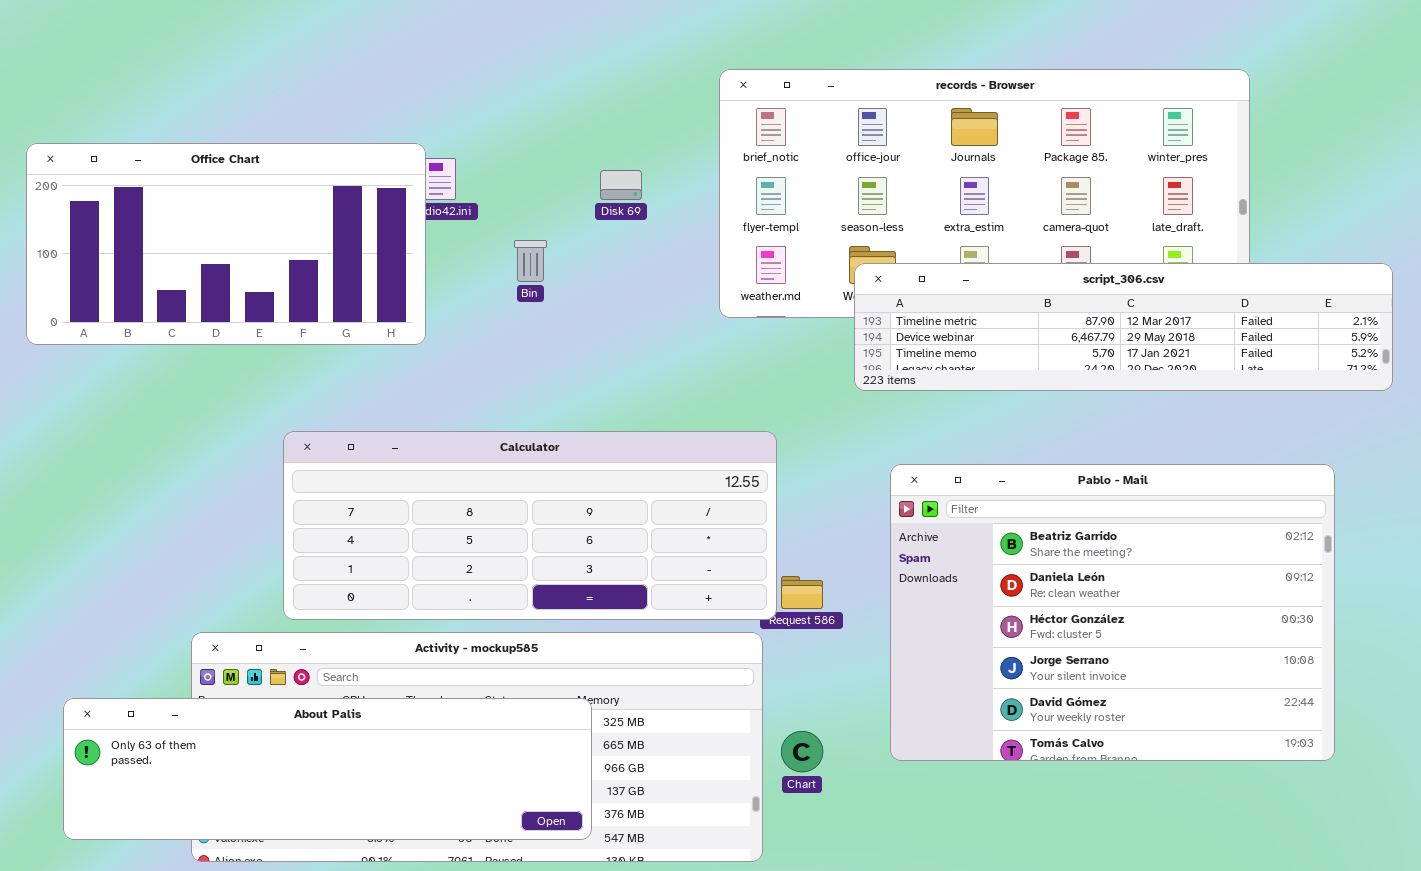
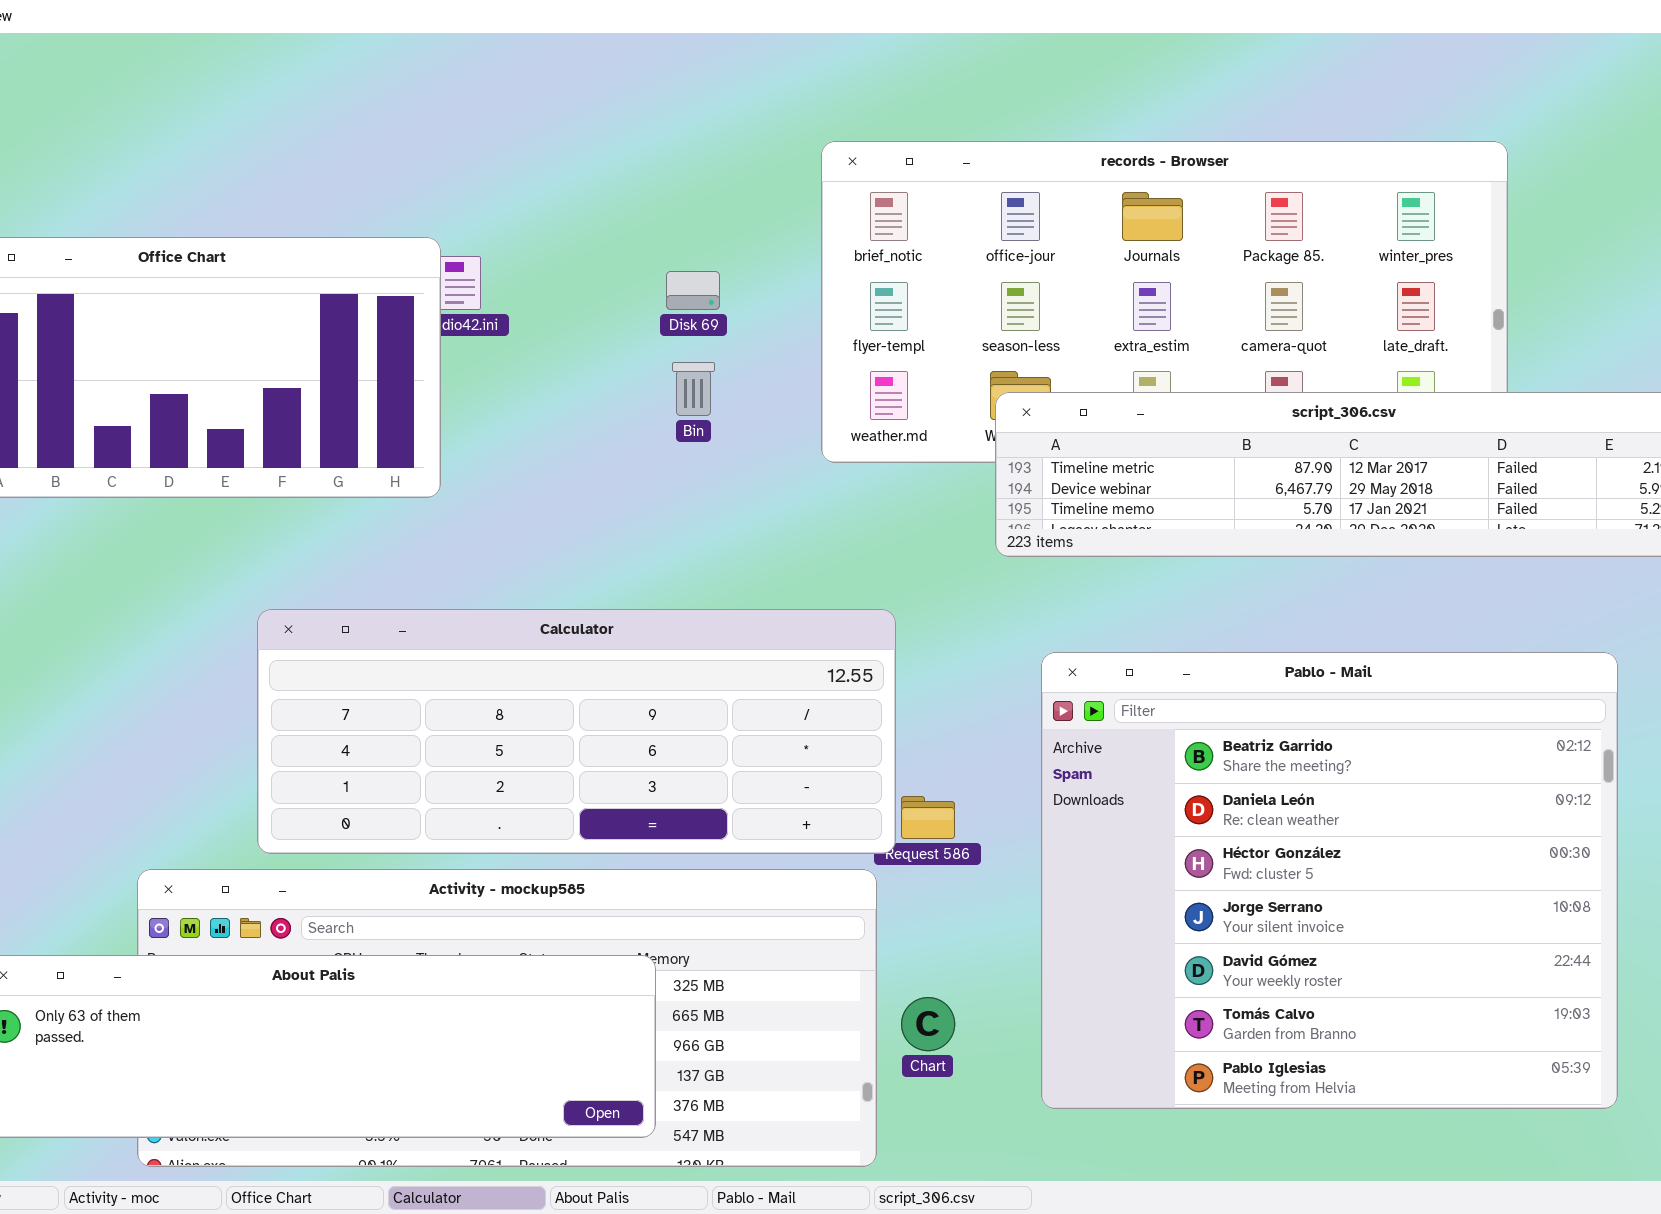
Bin: [514,240,547,282] -> [672,362,715,416], moved
Pablo - Mail: [890,464,1335,761] -> [1041,652,1618,1109], resized

